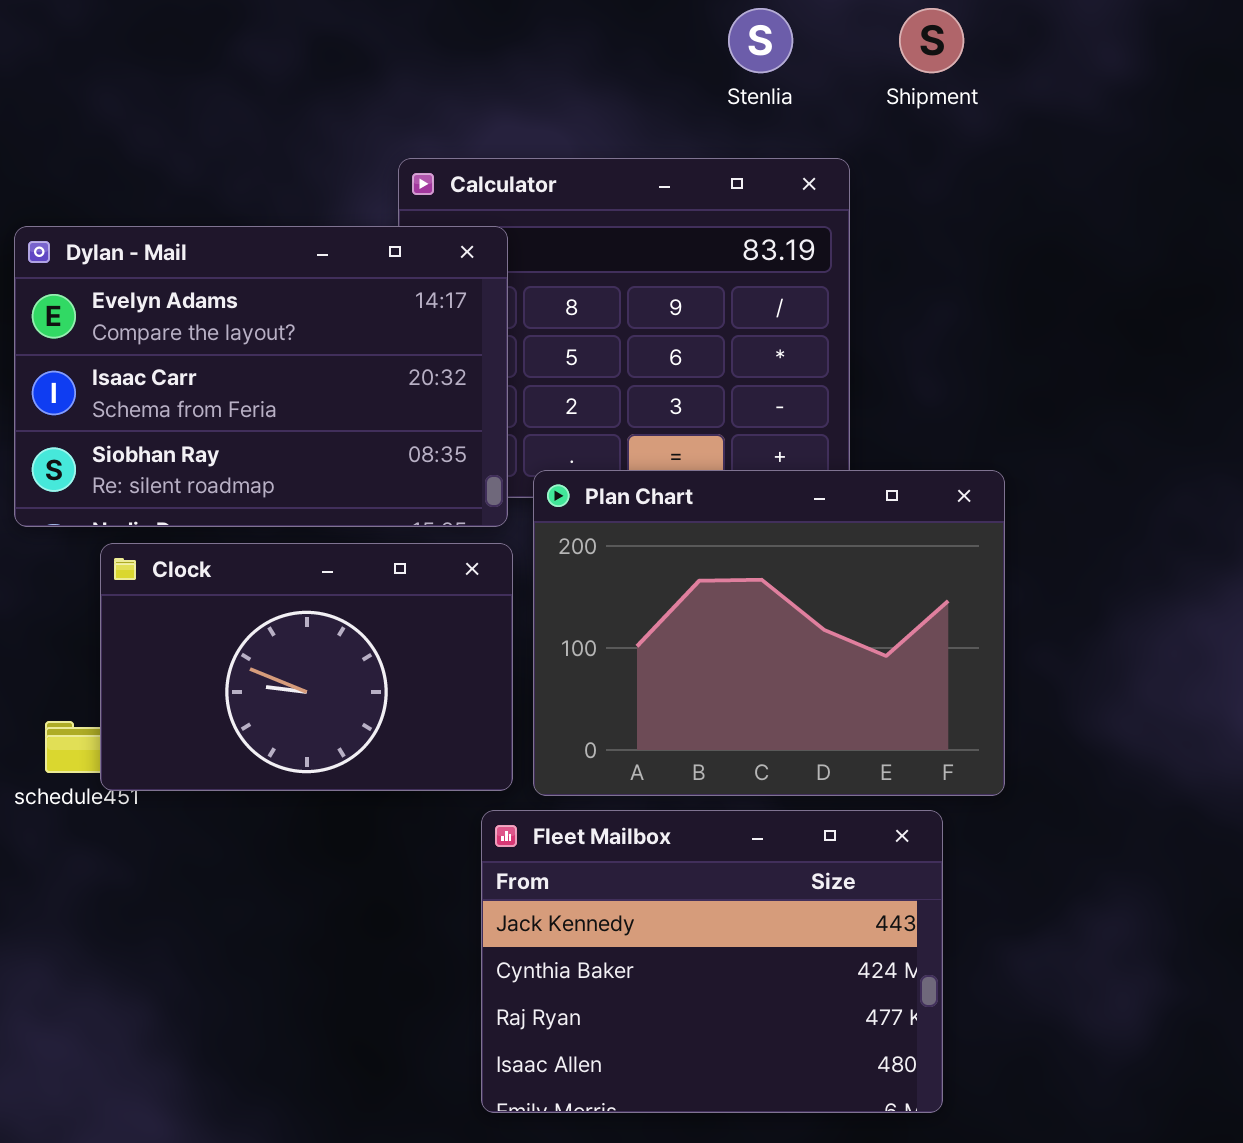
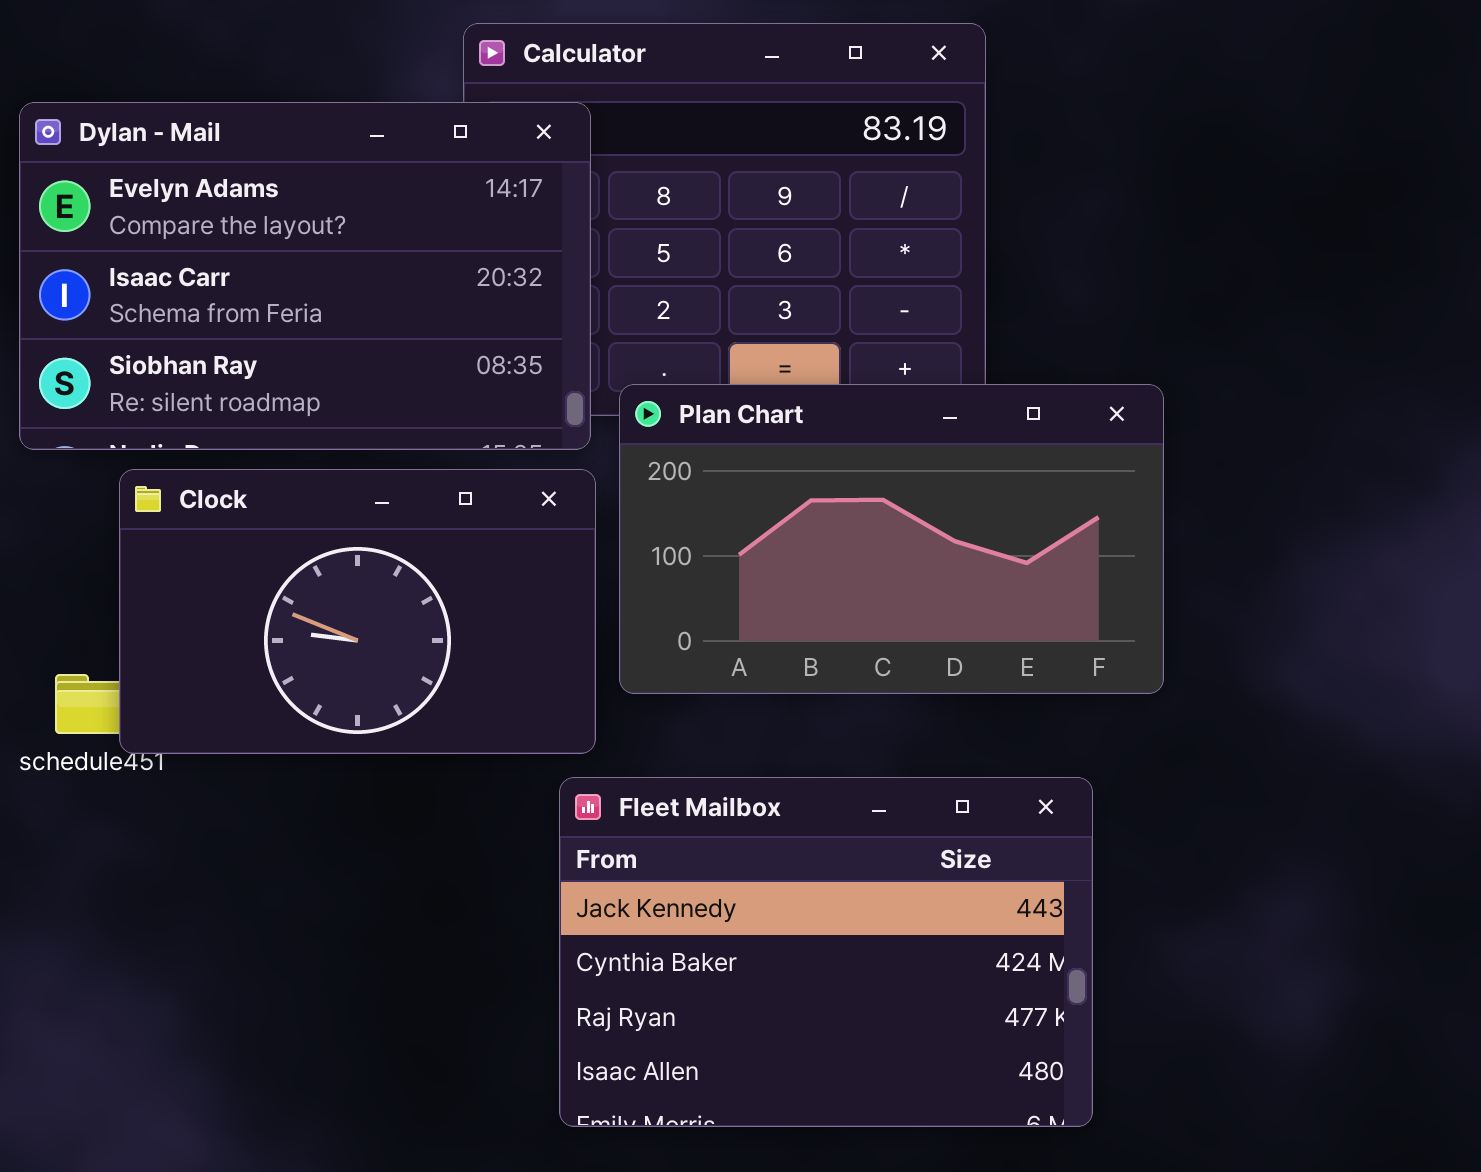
Plan Chart: [533,470,1005,796] -> [619,384,1164,694], resized

